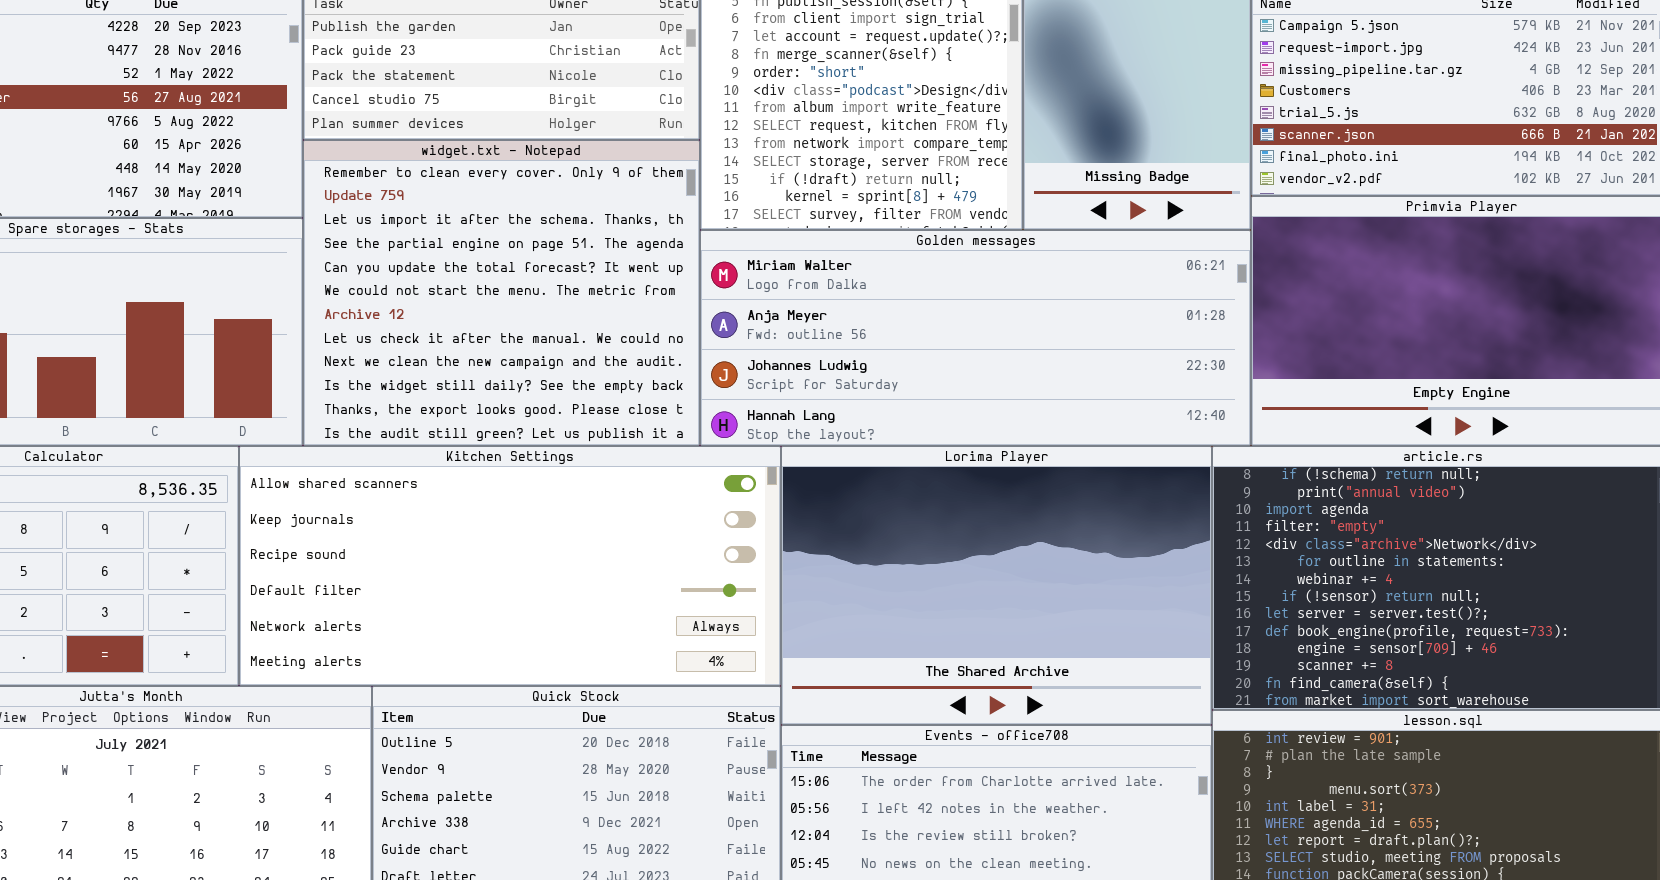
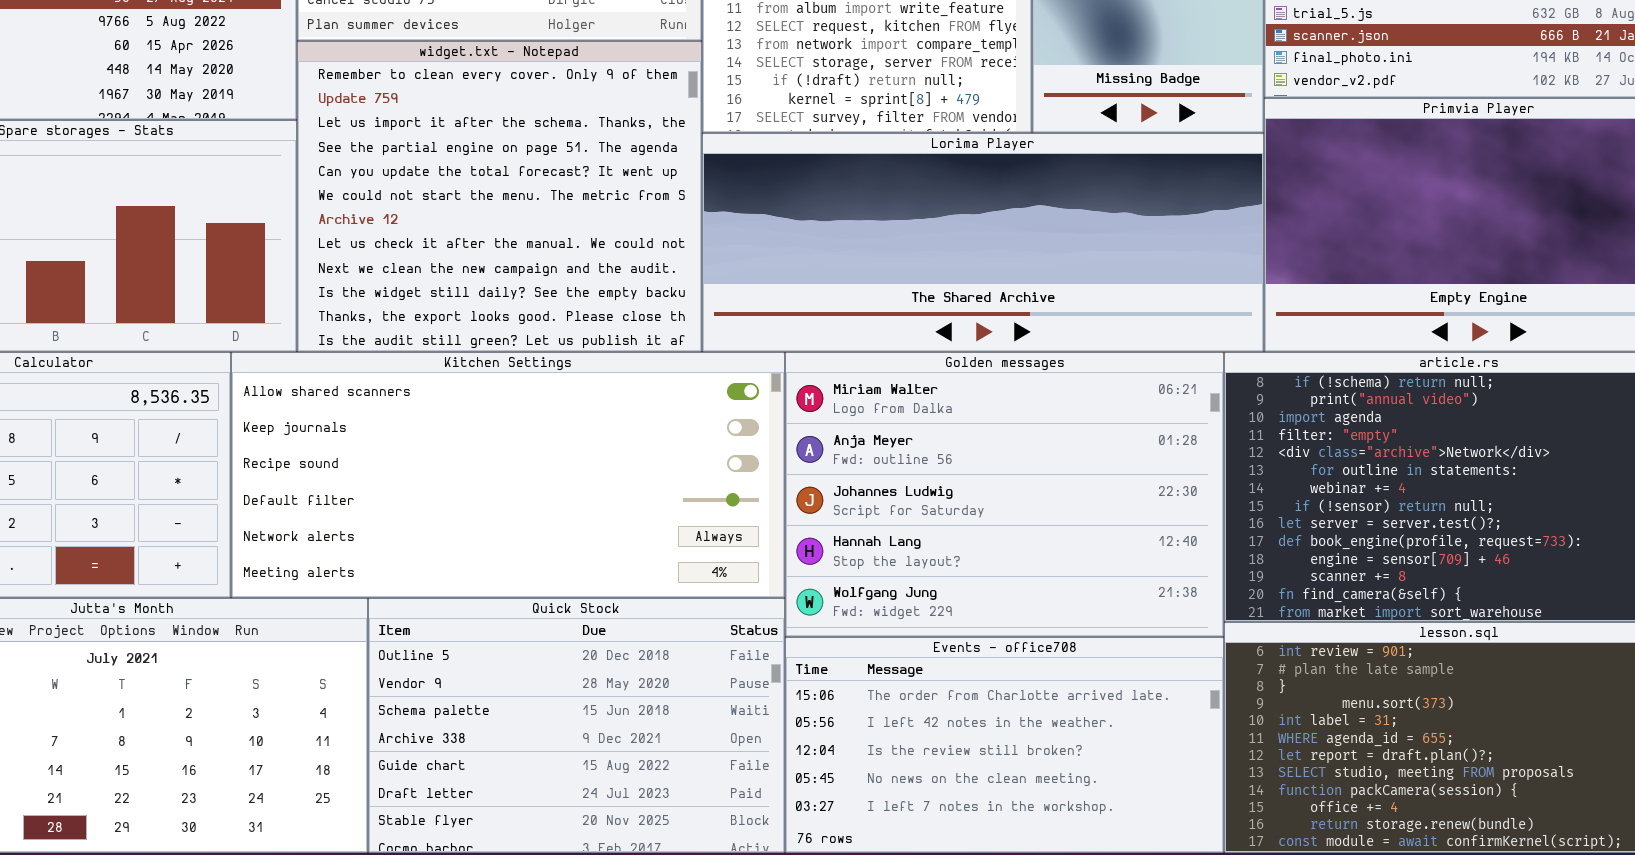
Golden messages: [700,230,1251,446] -> [785,352,1224,637], moved, resized
Lorima Player: [781,446,1212,725] -> [702,133,1264,352], moved, resized

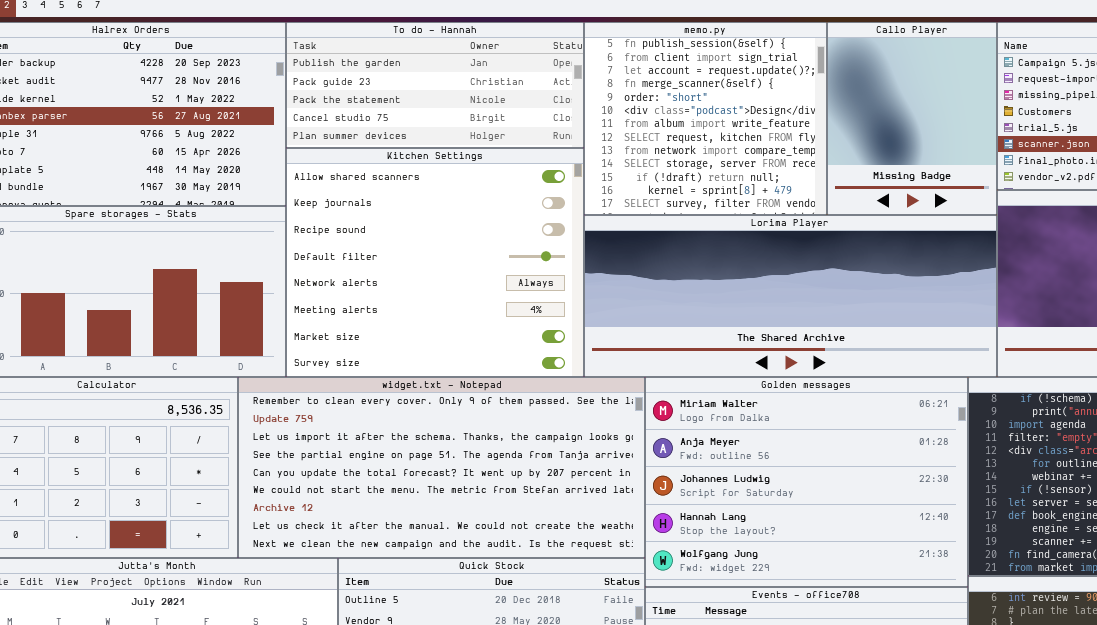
widget.txt - Notepad: [297,41,702,352] -> [238,377,645,558], moved, resized
Kitchen Settings: [231,352,785,598] -> [286,148,584,377], moved, resized

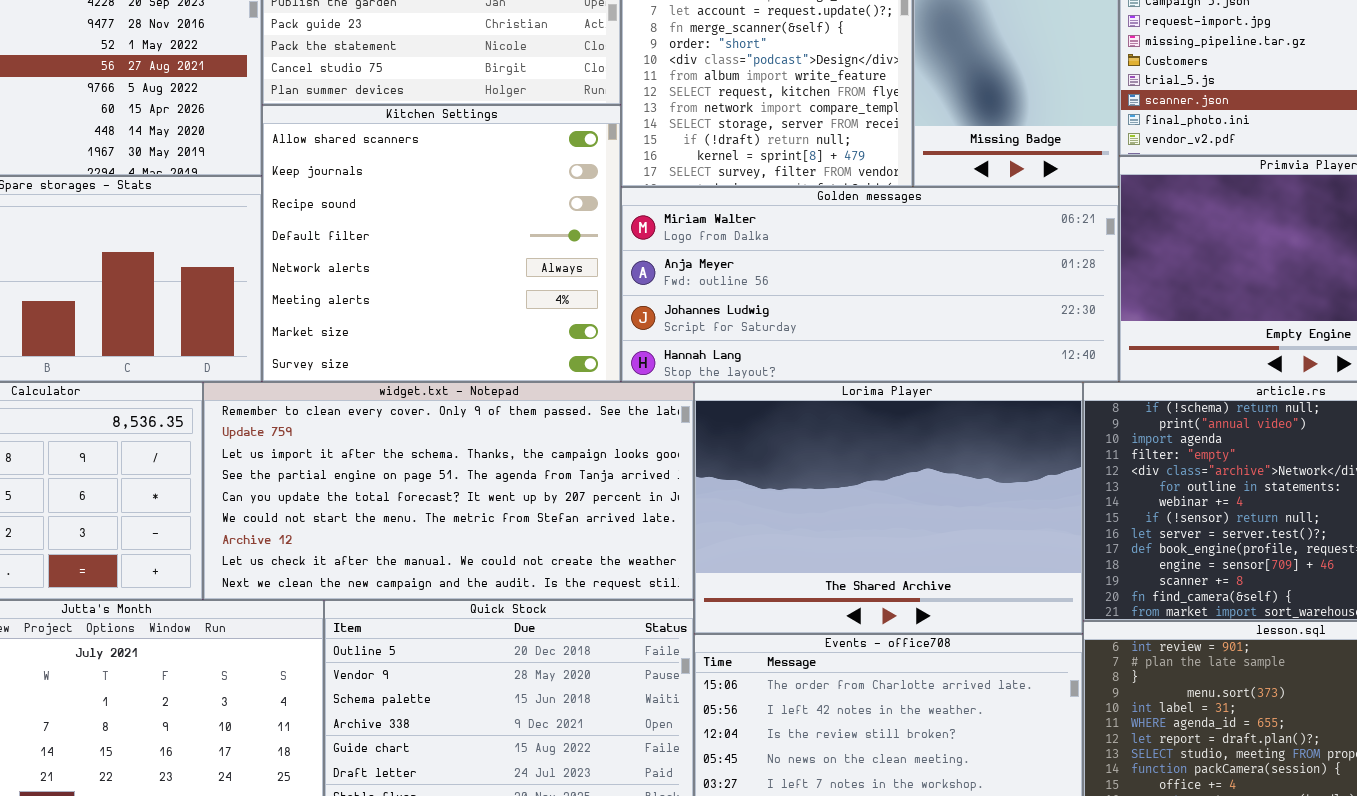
Lorima Player: [584,215,997,377] -> [694,382,1083,634], moved, resized
Golden messages: [645,377,968,587] -> [621,187,1119,382], moved, resized

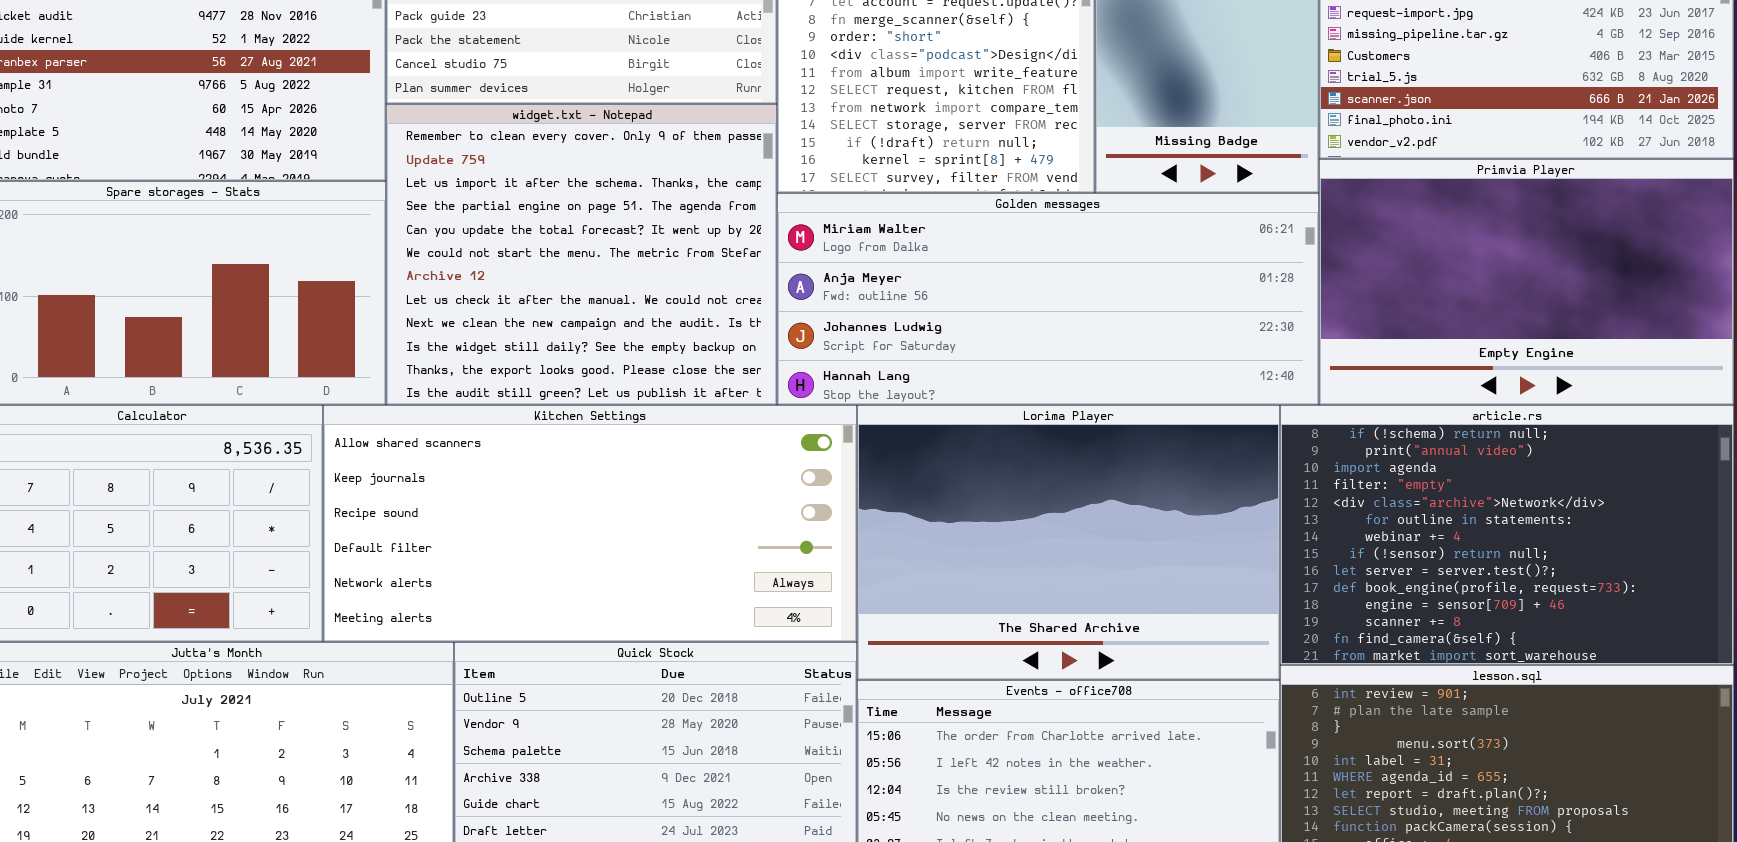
Kitchen Settings: [262,105,621,382] -> [323,405,857,642], moved, resized
widget.txt - Notepad: [203,382,694,600] -> [386,104,777,405], moved, resized

